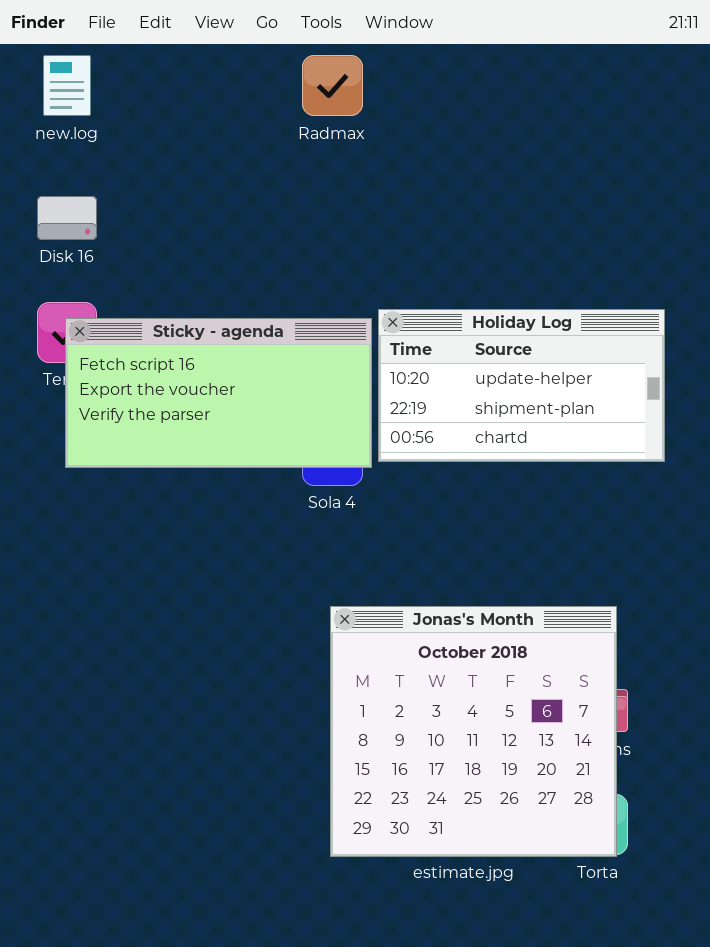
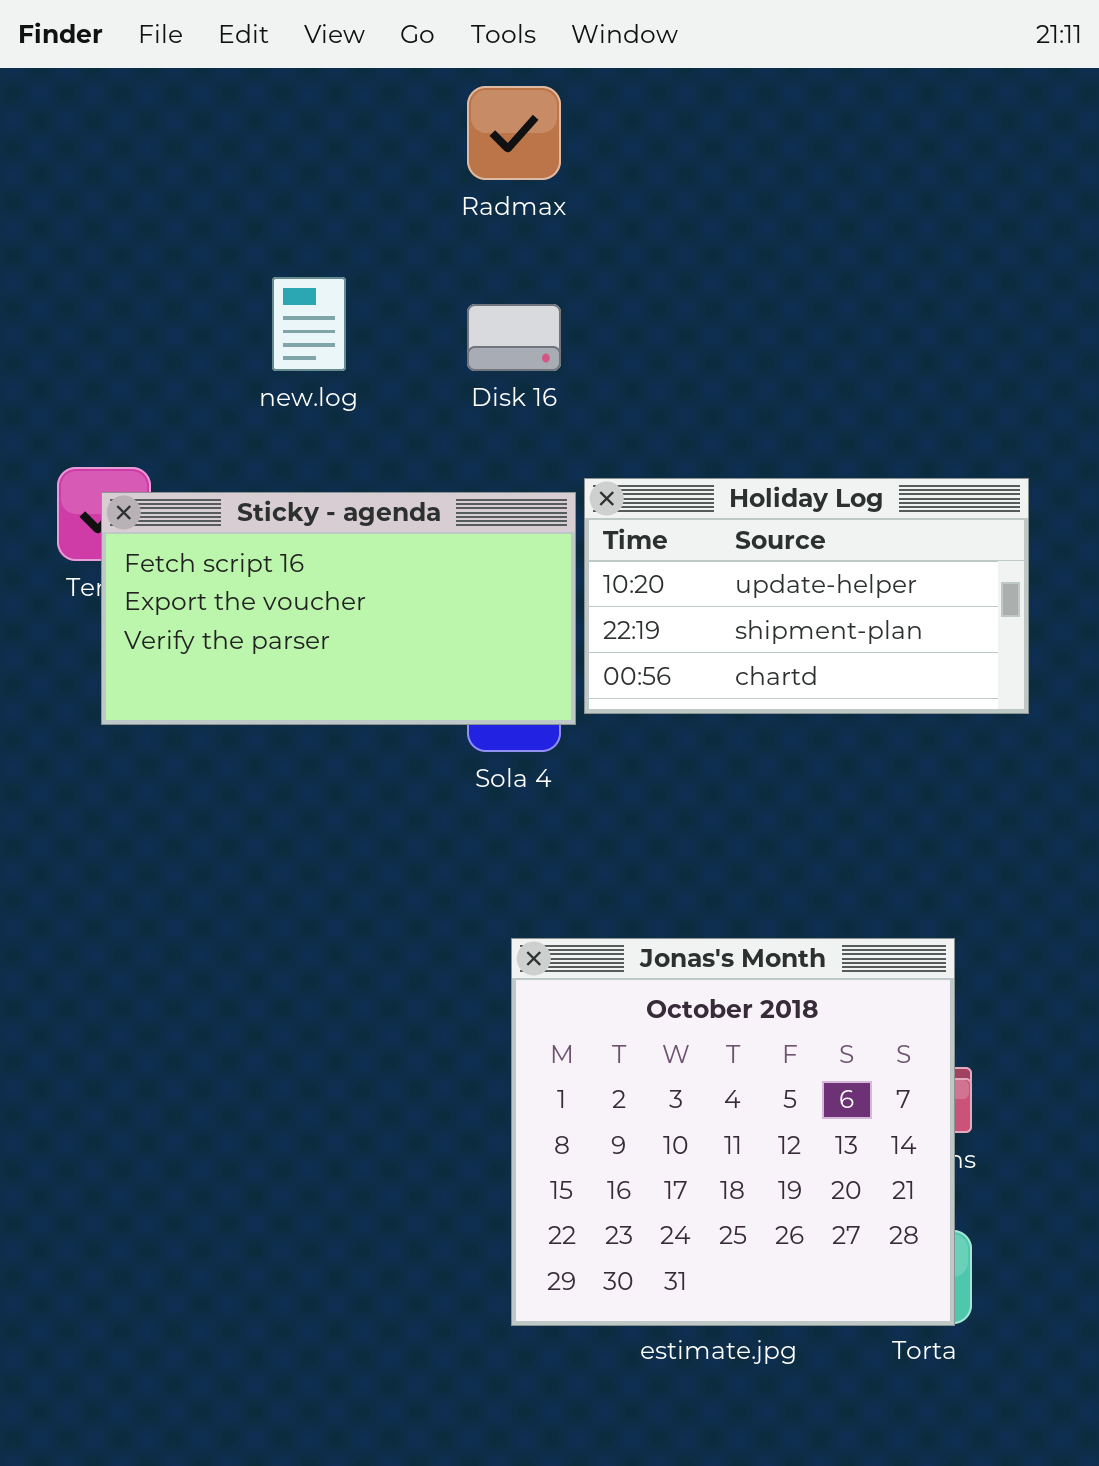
new.log: [43,55,91,116] -> [272,277,346,371], moved
Disk 16: [37,196,97,240] -> [467,304,561,371], moved

